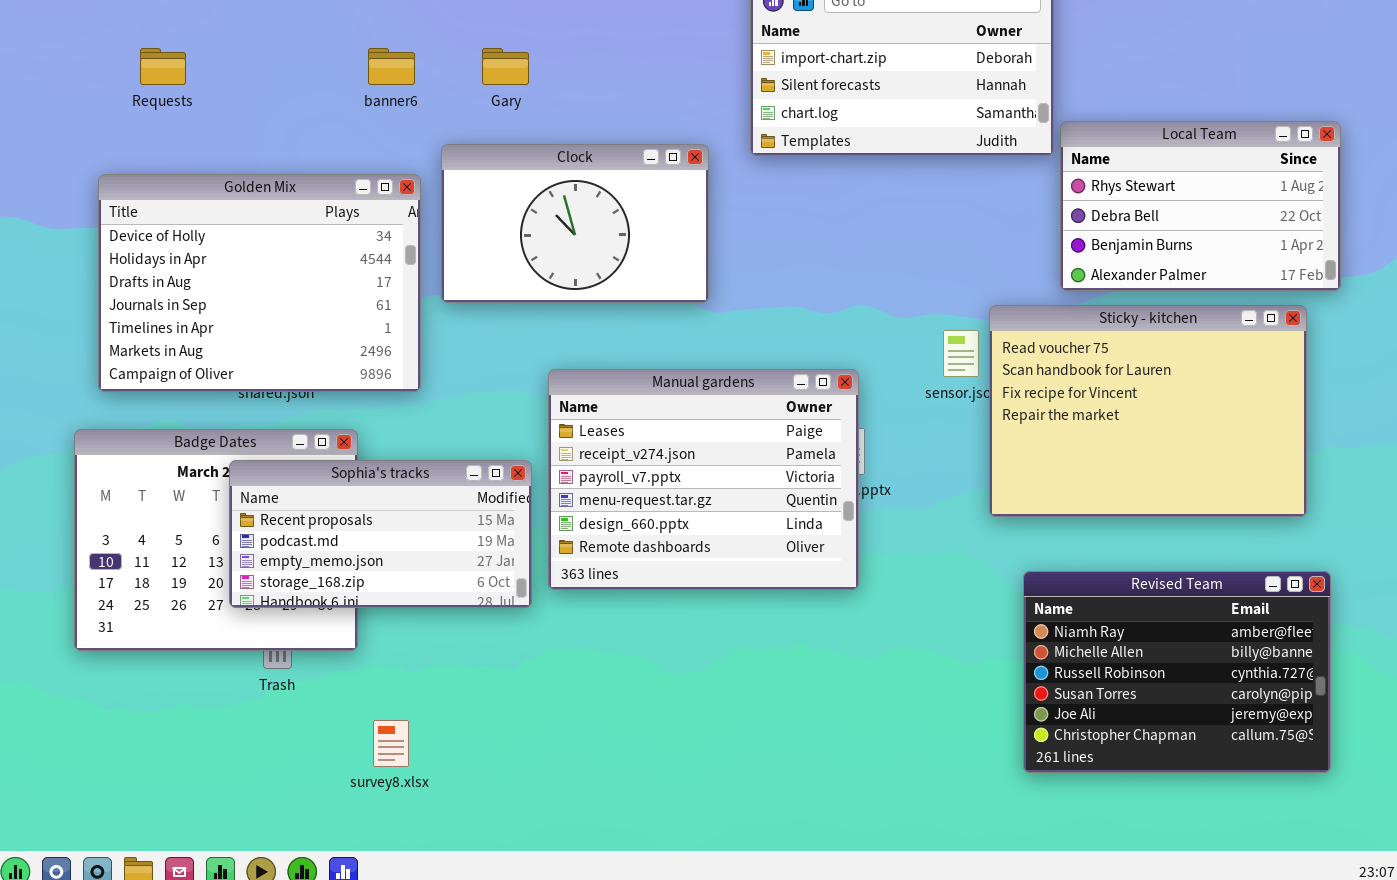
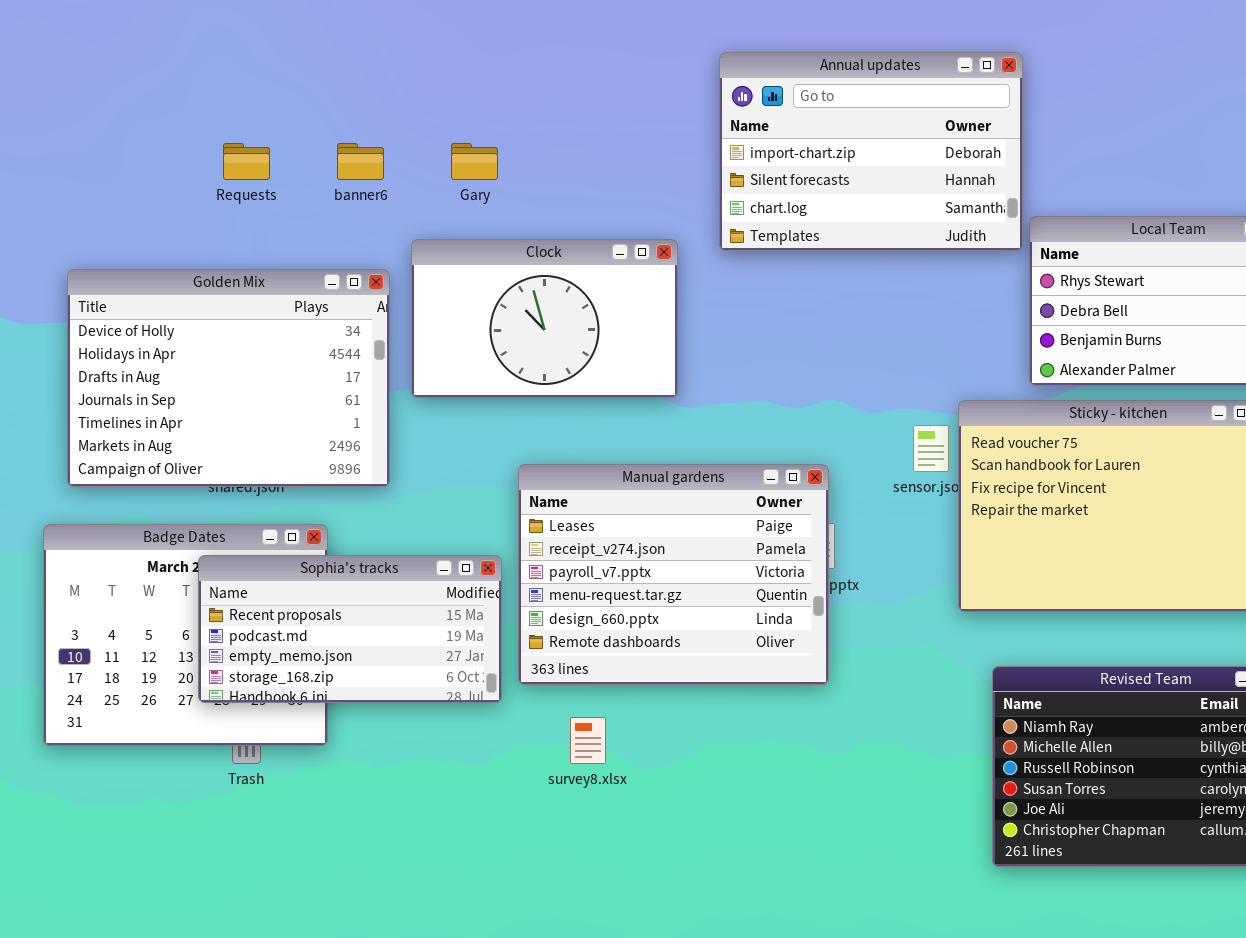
Requests: [140,48,186,85] -> [223,143,270,180], moved
survey8.xlsx: [373,720,409,767] -> [570,717,606,764], moved

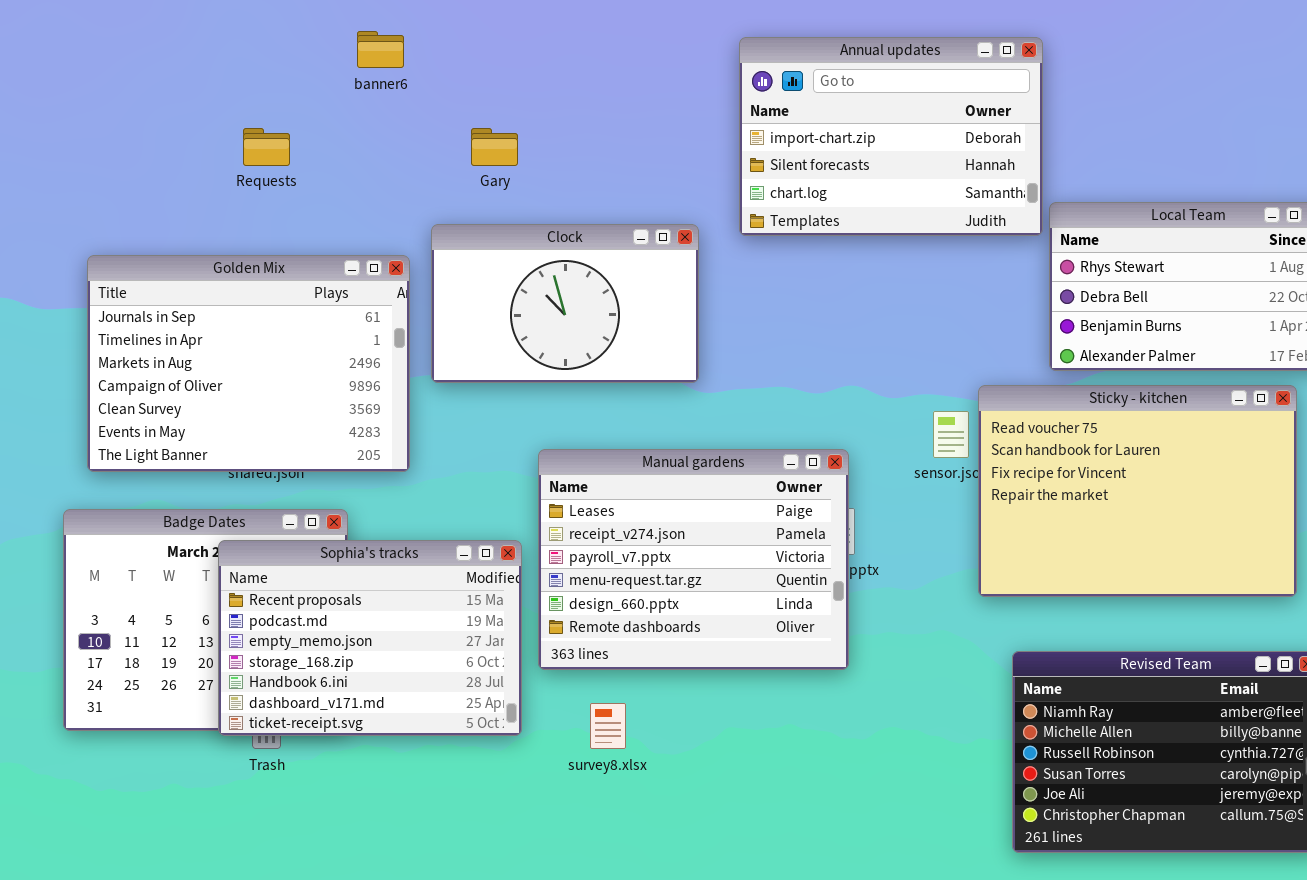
banner6: [337,143,384,180] -> [357,31,404,68], moved
Golden Mix: [67,269,390,487] -> [87,255,410,472], scrolled down 3 rows
Sophia's tracks: [198,555,502,703] -> [218,540,522,736], resized

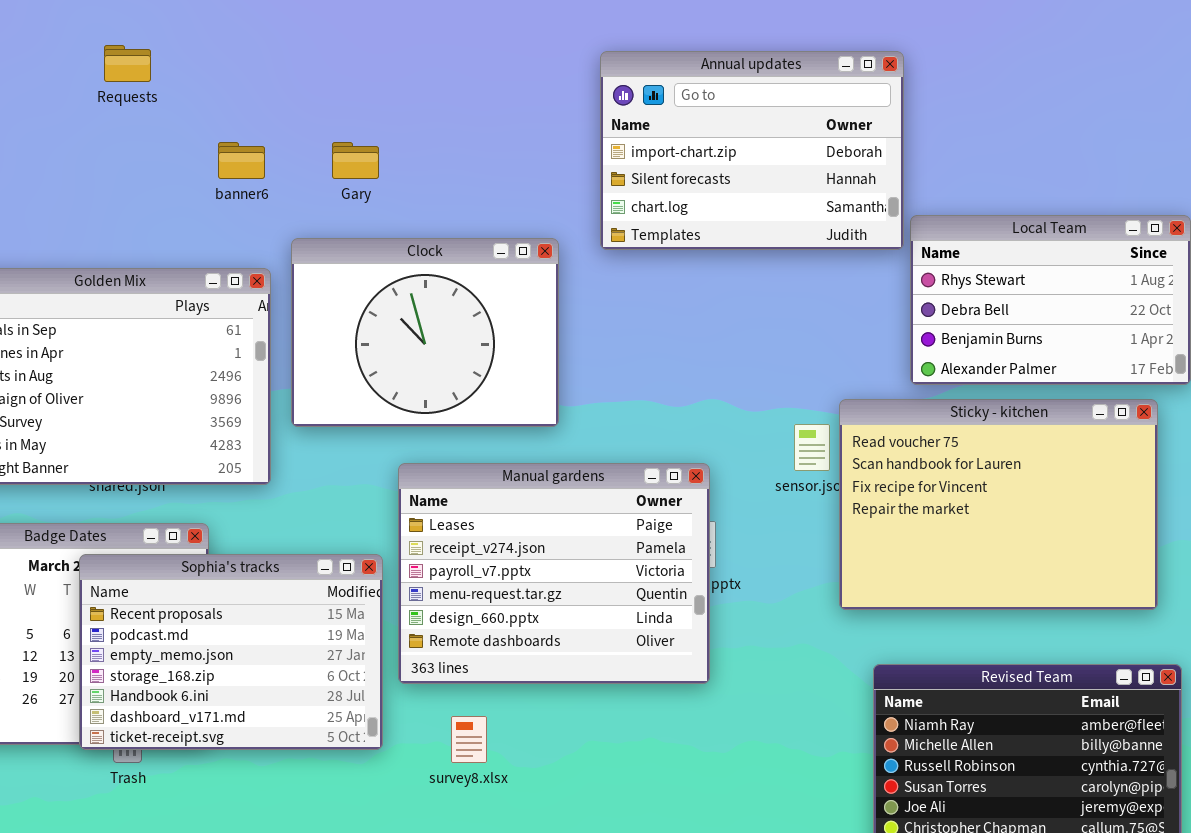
banner6: [357,31,404,68] -> [218,142,265,179], moved
Requests: [243,128,290,166] -> [104,45,151,82], moved
Clock: [431,224,699,383] -> [291,238,559,427], resized

